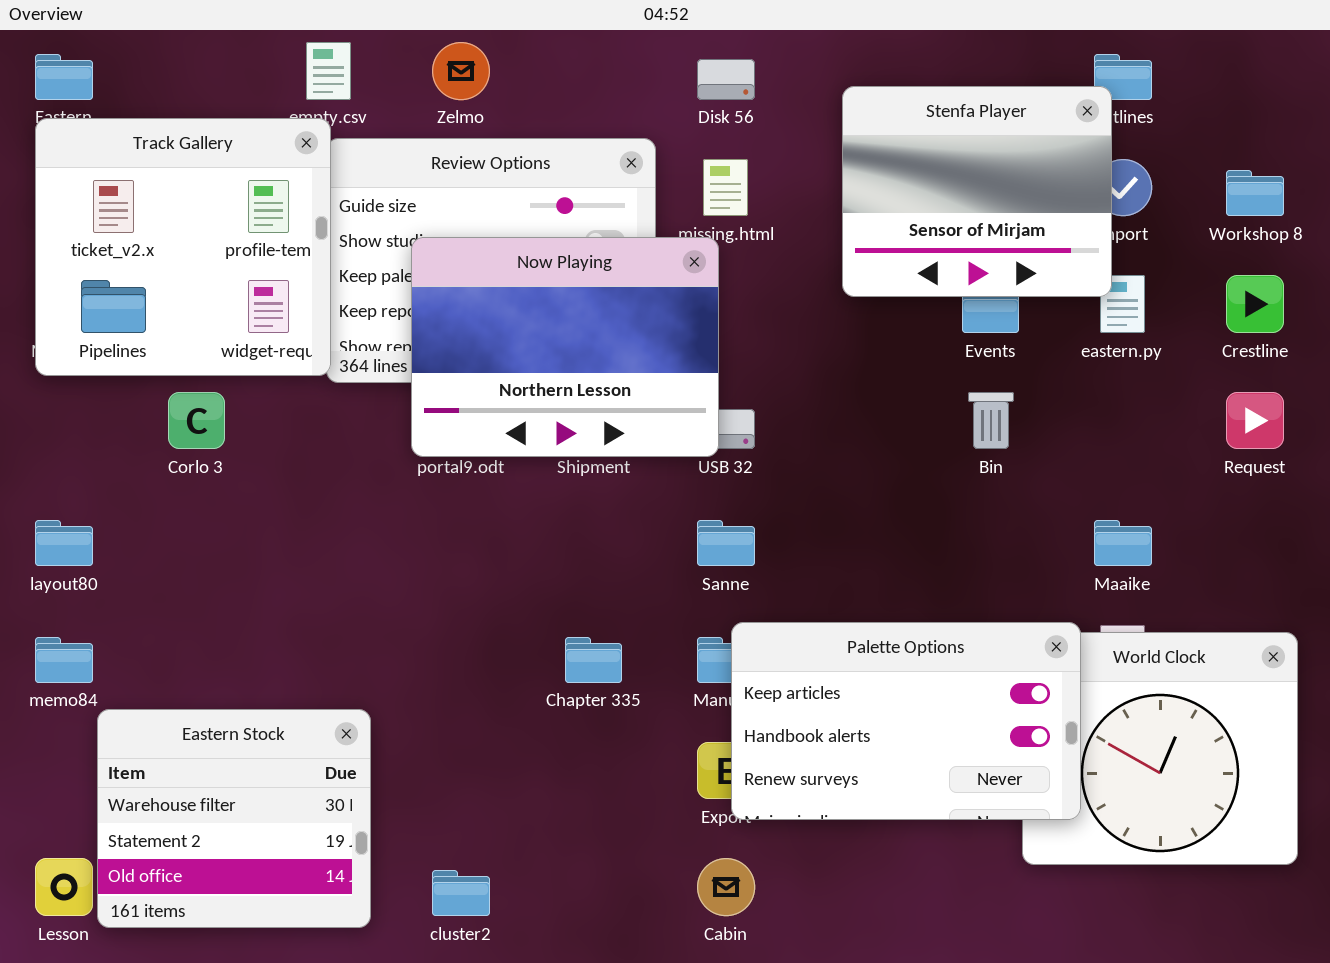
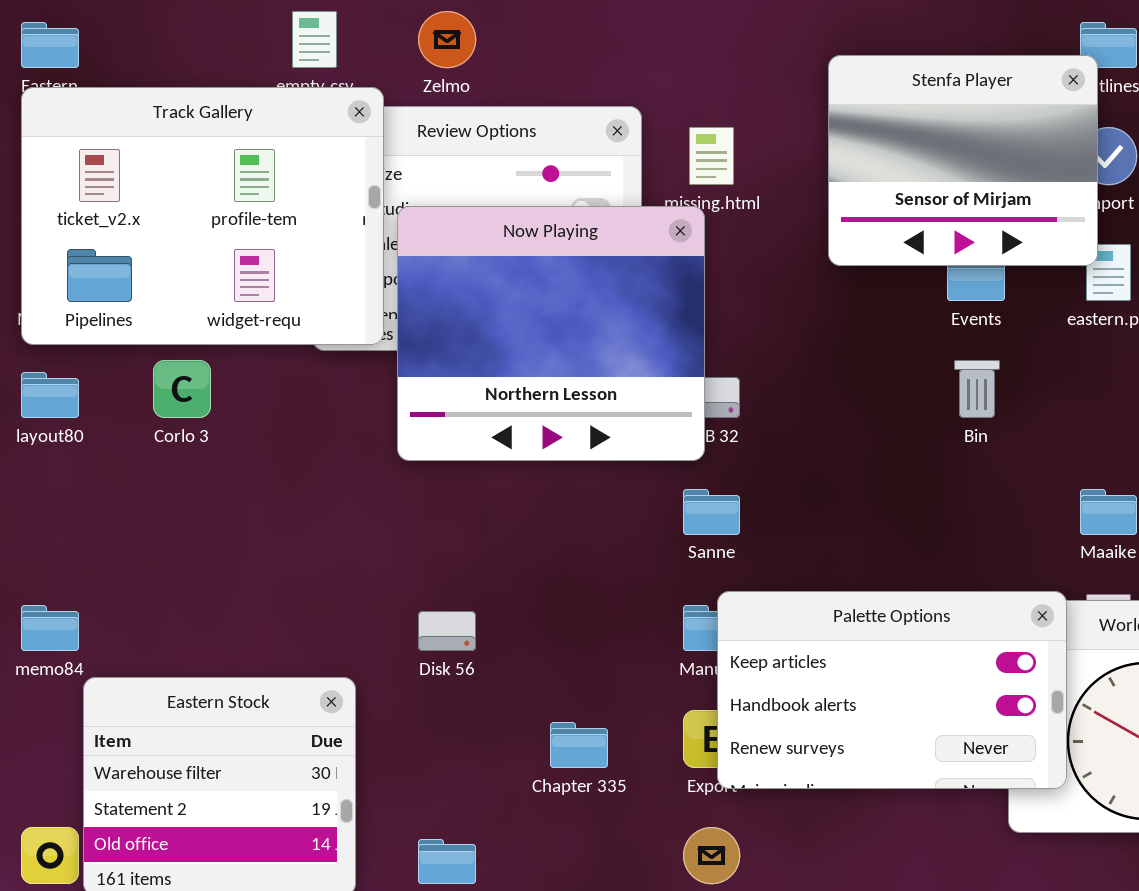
Disk 56: [697,59,755,100] -> [418,611,476,651], moved
Track Gallery: [35,118,331,376] -> [21,87,384,345], resized
Now Playing: [411,237,719,457] -> [397,206,705,461], resized
layout80: [35,520,93,566] -> [21,372,79,418], moved
Chapter 335: [565,637,622,683] -> [550,722,608,768], moved

